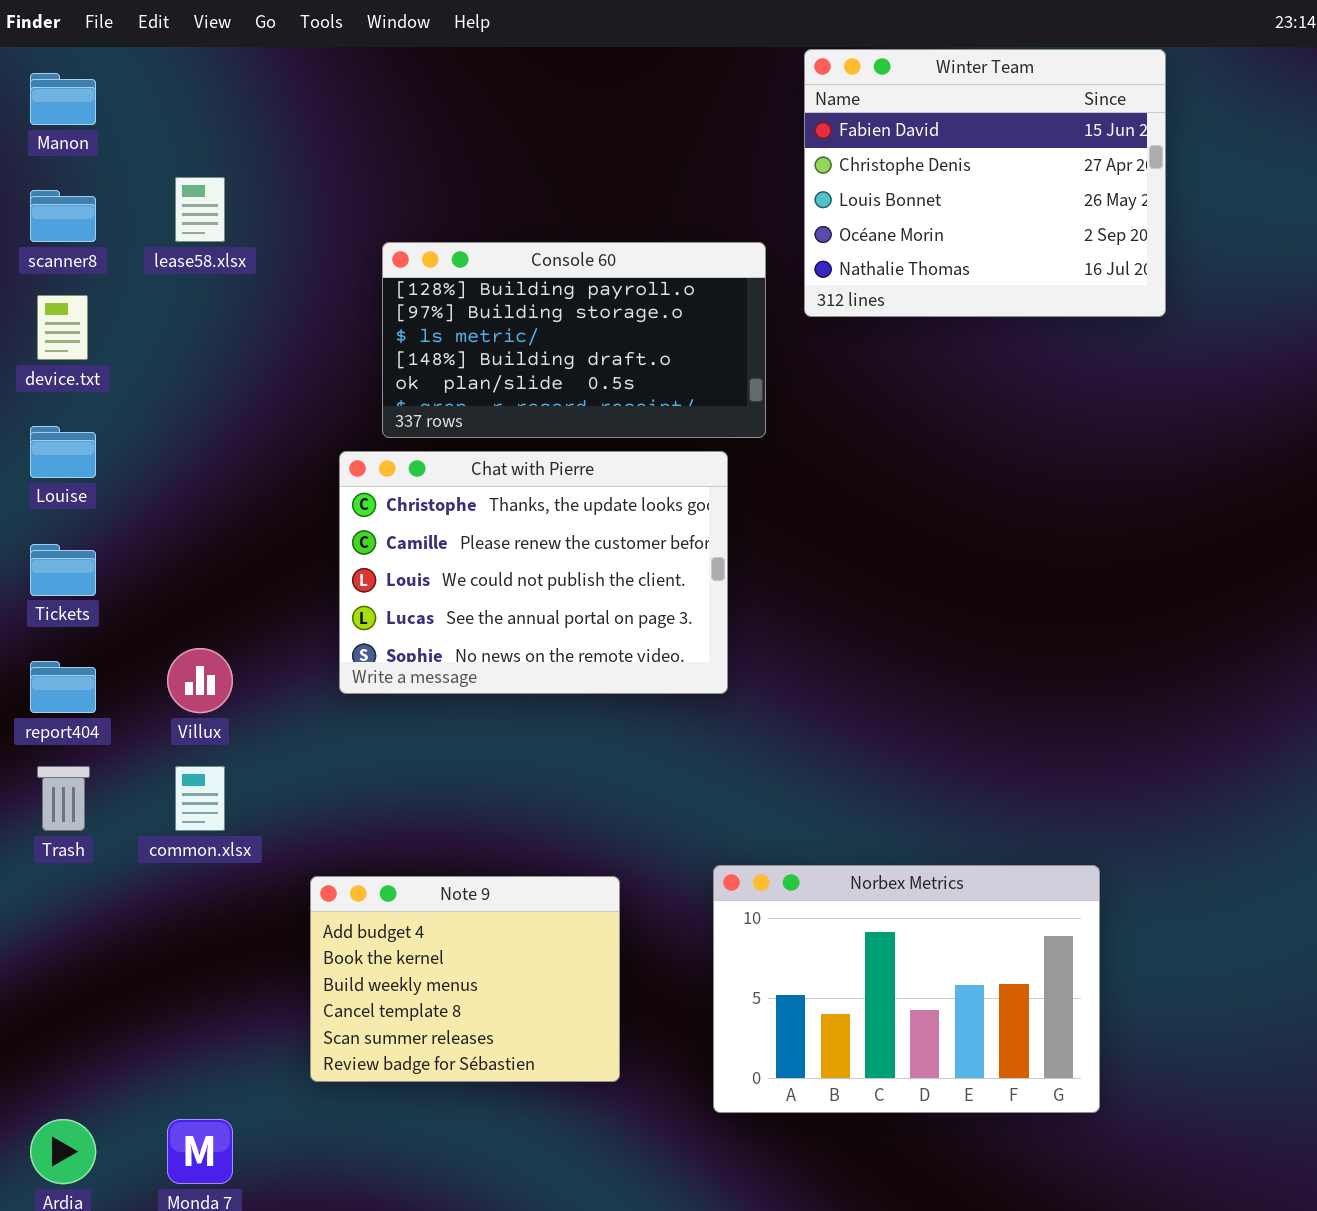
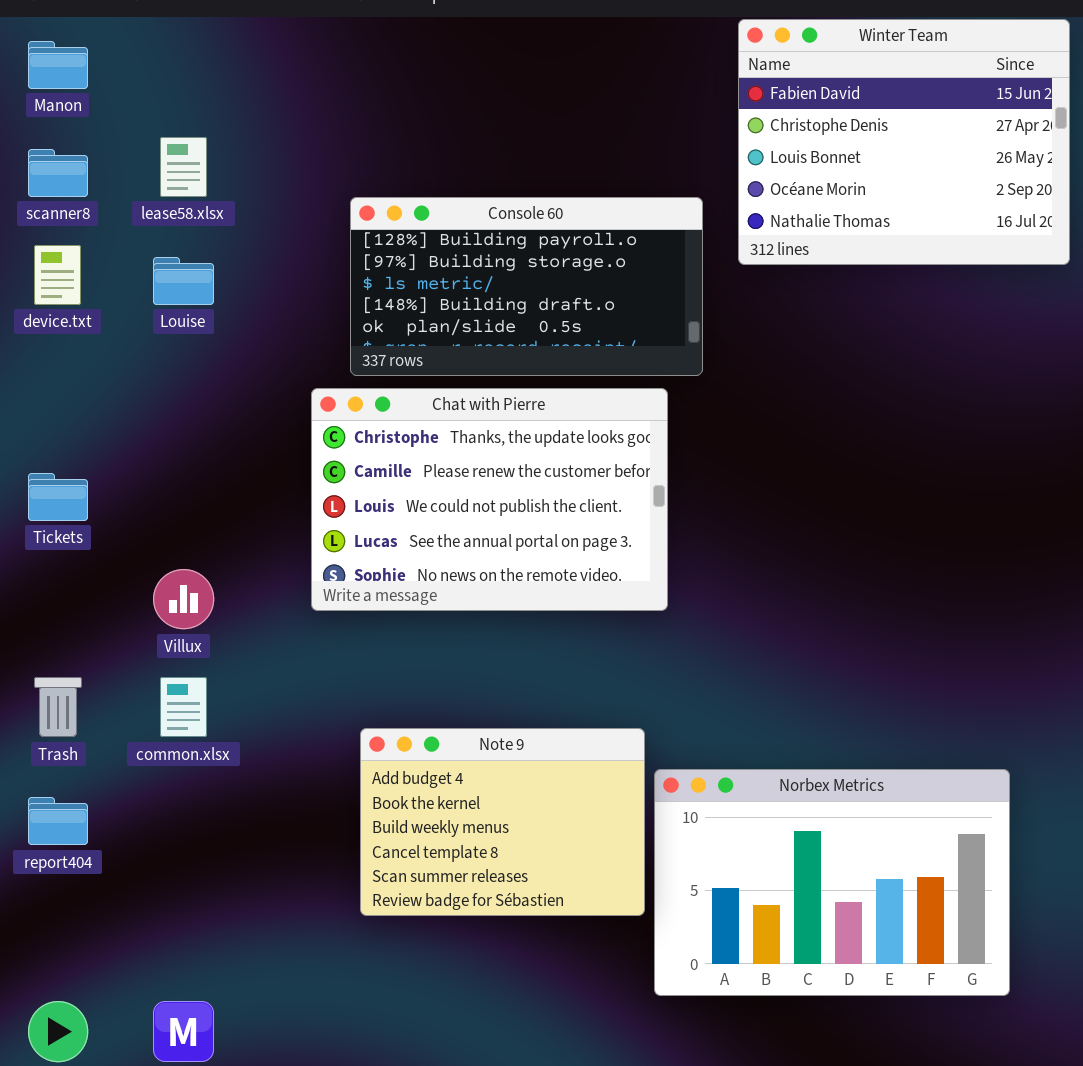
Louise: [30,426,96,478] -> [153,257,214,305], moved
report404: [30,661,96,713] -> [28,797,88,845], moved
Note 9: [310,876,620,1082] -> [360,728,645,916], moved

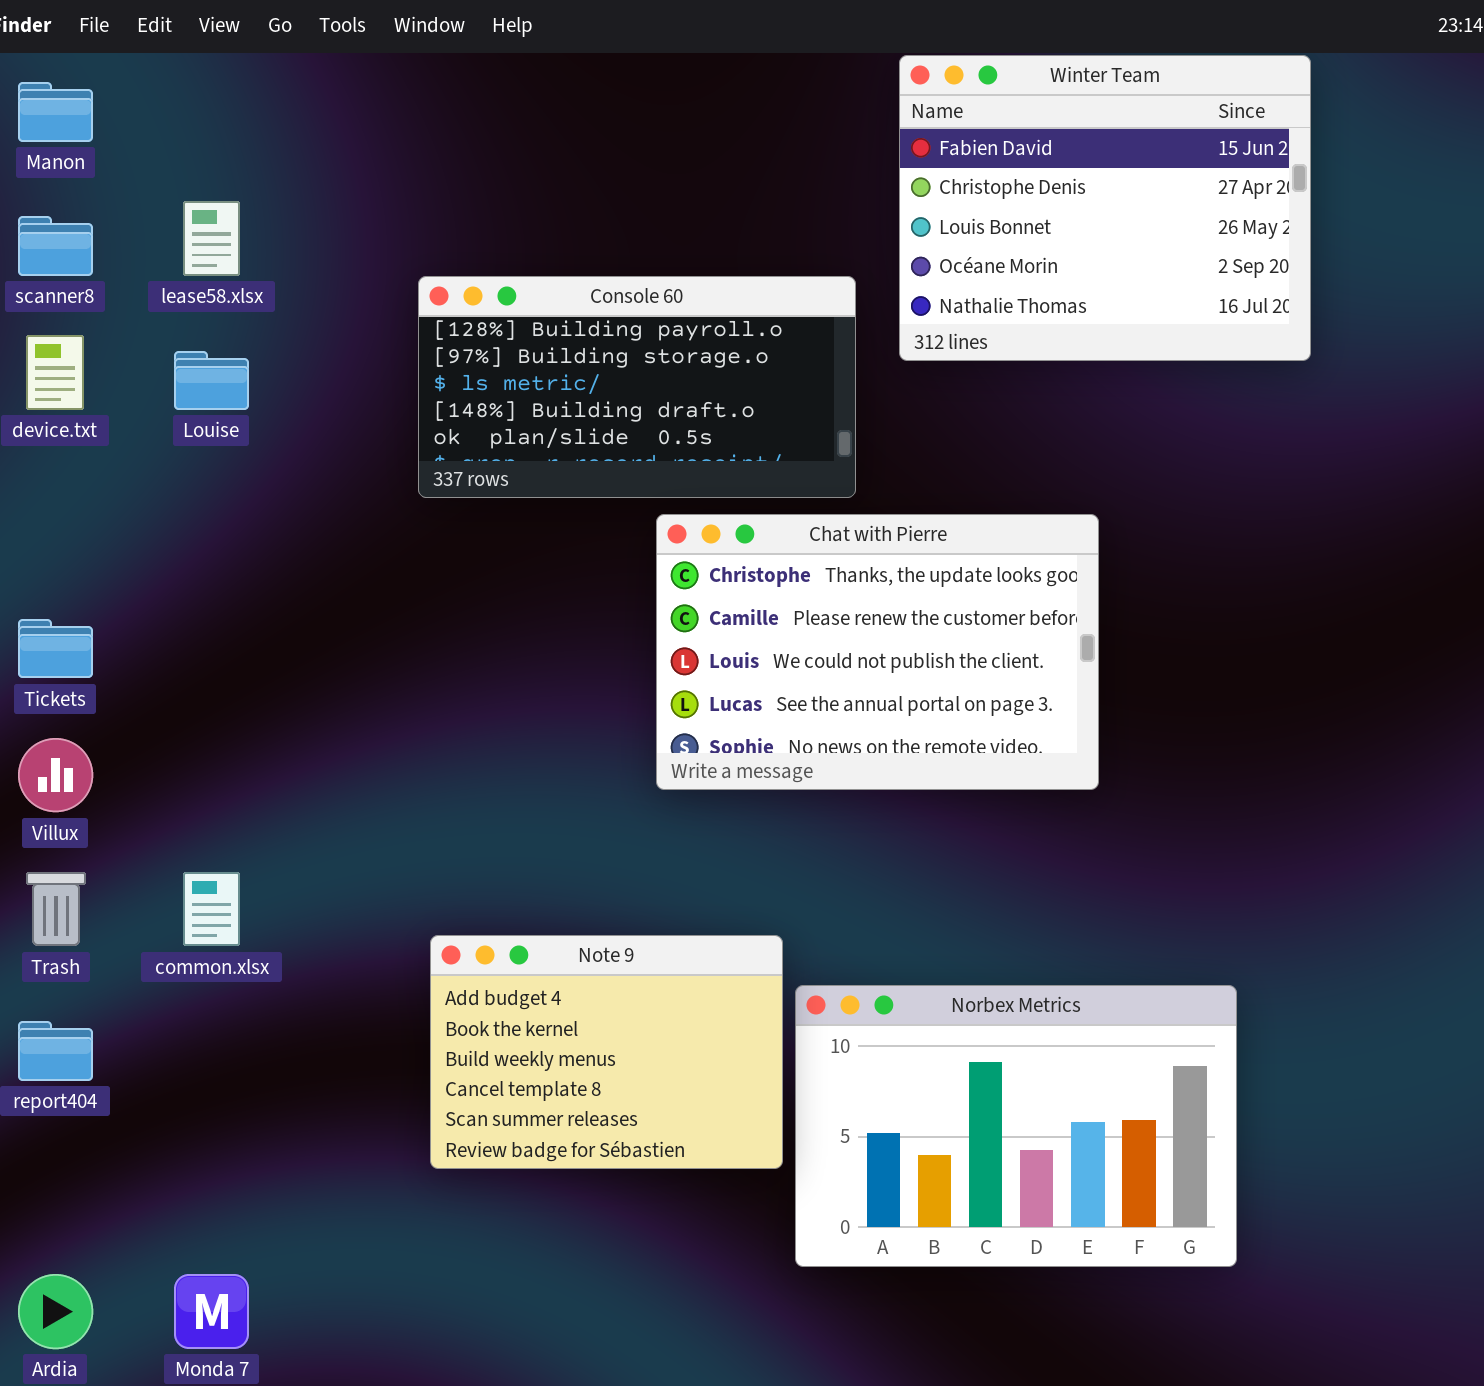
Chat with Pierre: [311,388,668,611] -> [656,514,1099,790], moved
Villux: [153,569,214,629] -> [18,738,93,812], moved

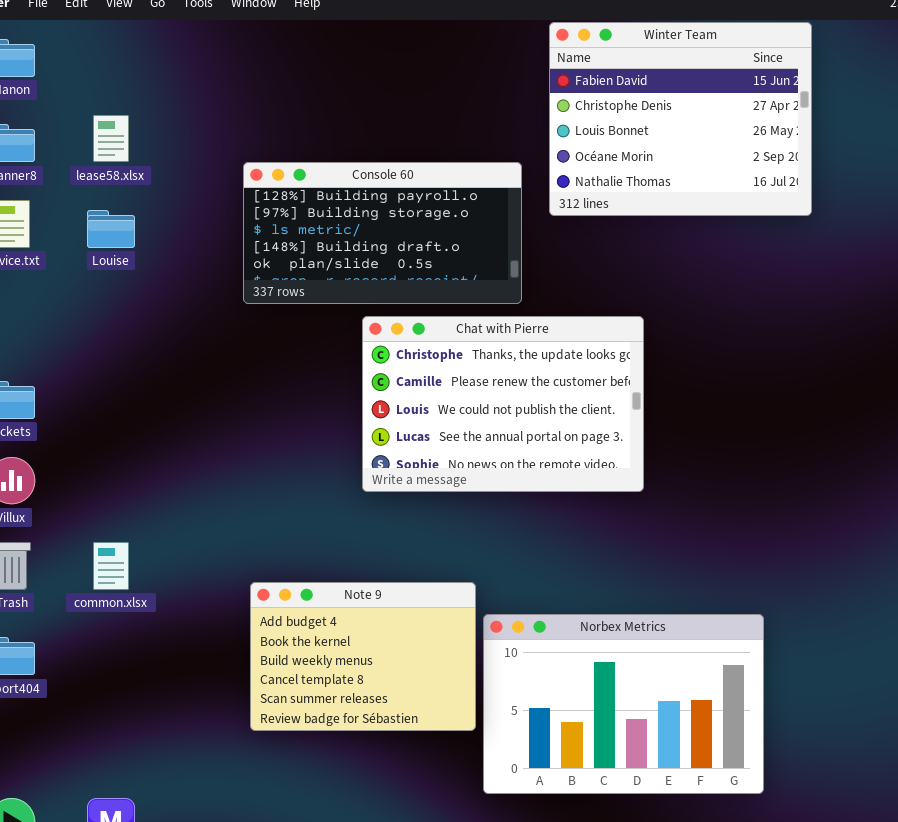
Chat with Pierre: [656,514,1099,790] -> [362,316,644,492], moved

